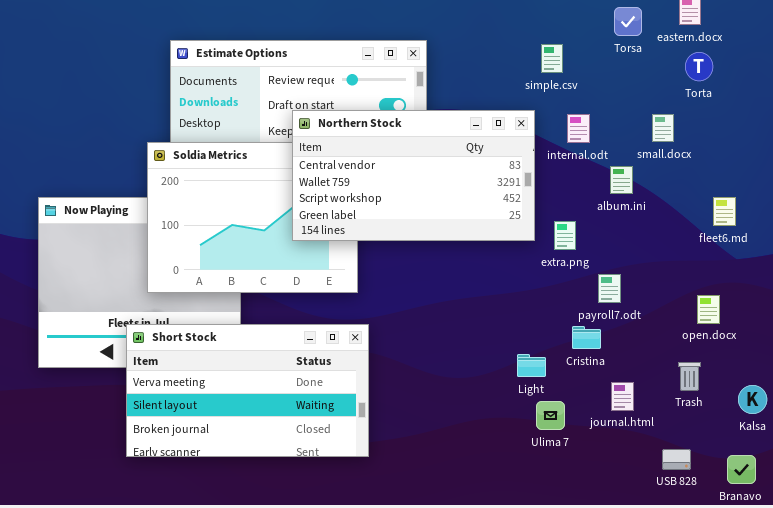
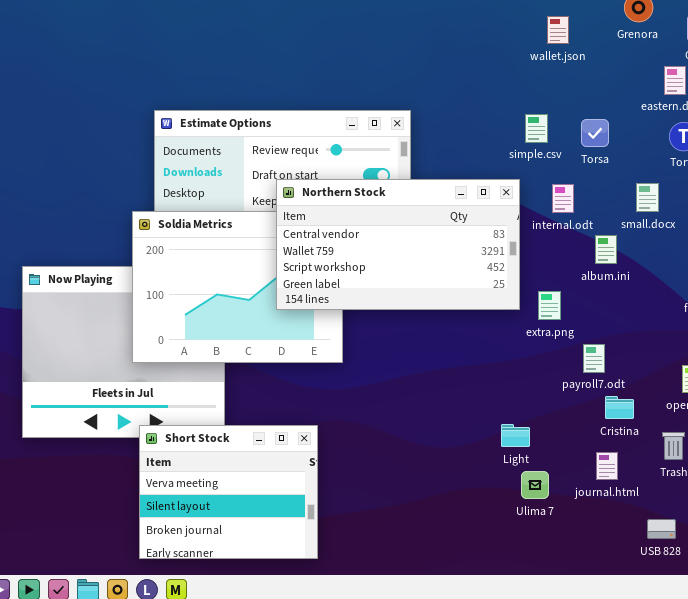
Torsa: [614,7,642,36] -> [581,119,609,147], moved
Short Stock: [126,324,369,457] -> [139,425,318,559], moved, resized
Cristina: [572,326,601,349] -> [605,396,634,419], moved

